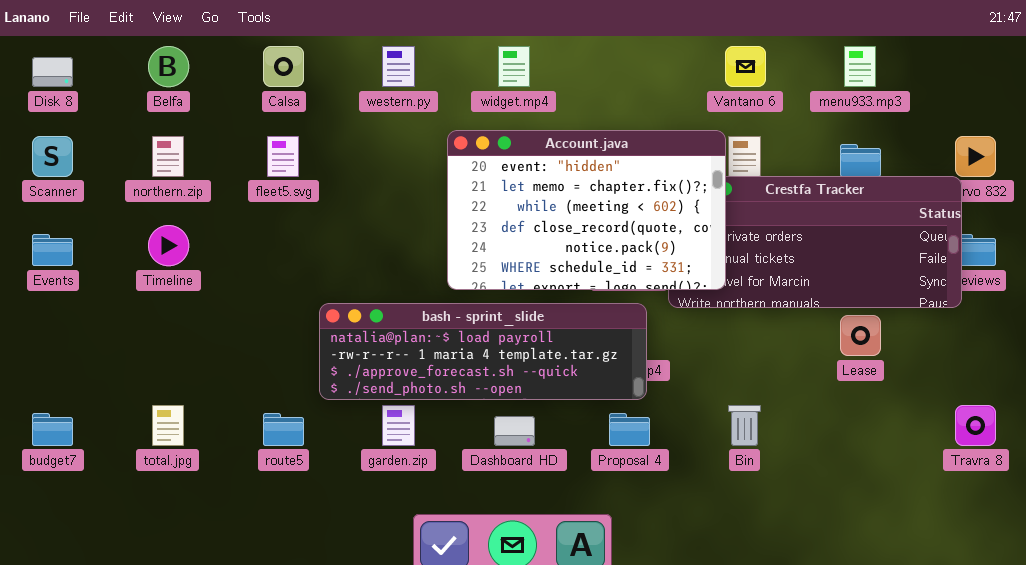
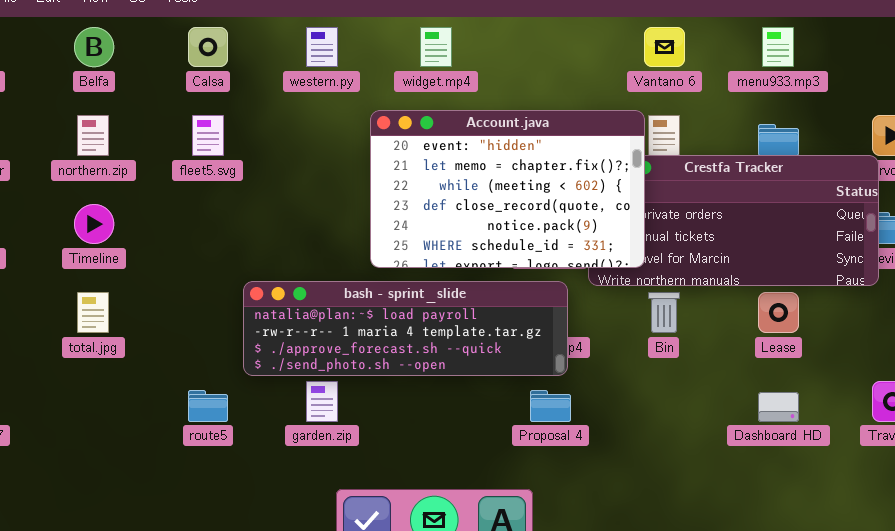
total.jpg: [152,405,184,446] -> [77,292,109,333], moved
Bin: [728,405,761,446] -> [648,292,680,333], moved
Dashboard HD: [494,416,535,446] -> [758,392,799,422], moved

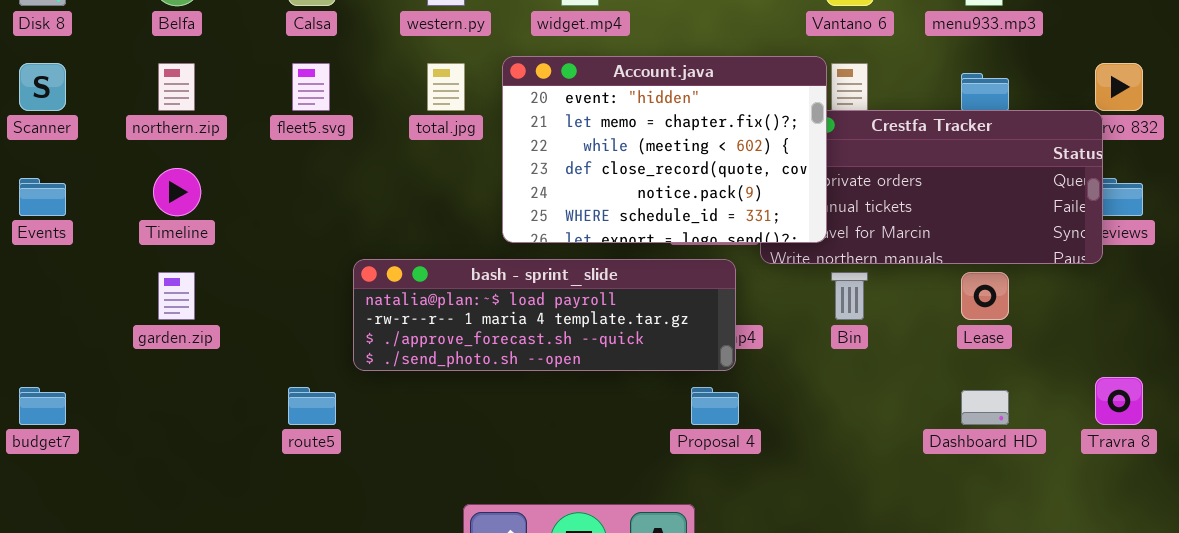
total.jpg: [77,292,109,333] -> [427,63,465,111], moved
garden.zip: [306,381,338,422] -> [158,272,195,320], moved

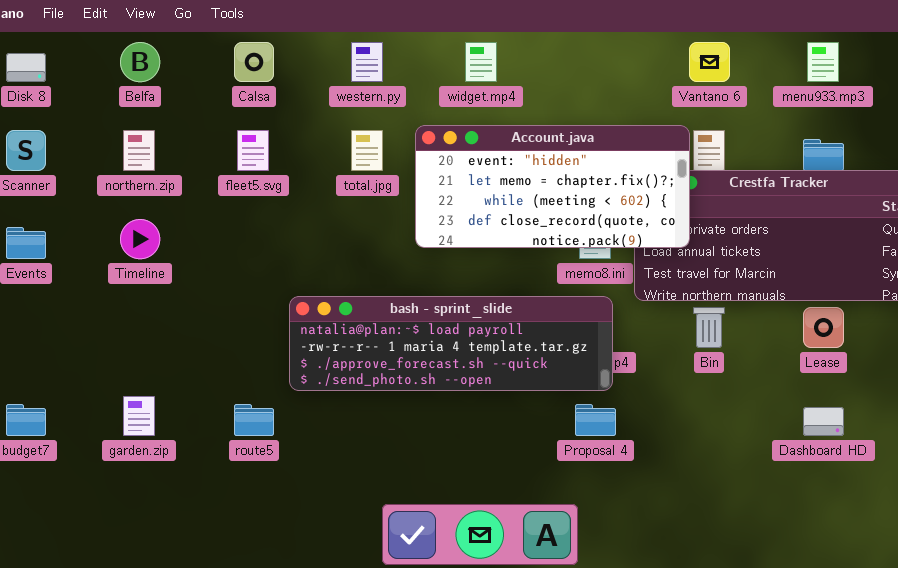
Account.java: [502,56,827,243] -> [415,125,690,248], resized
garden.zip: [158,272,195,320] -> [123,396,155,436], moved

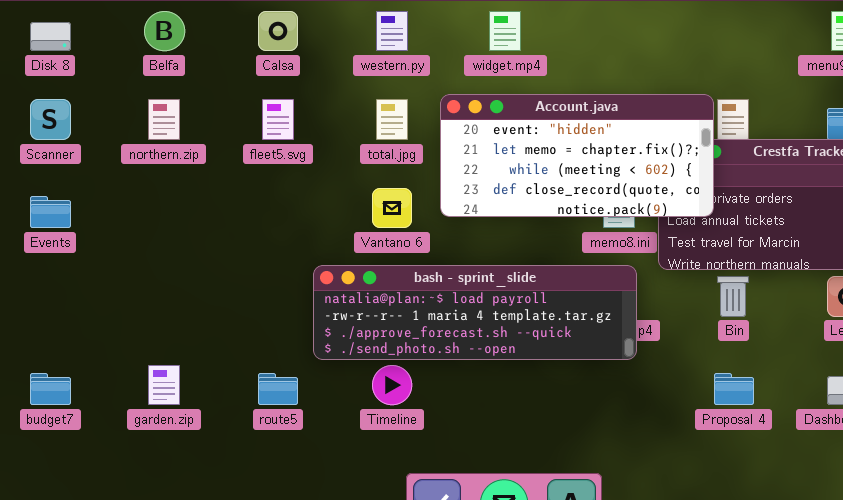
Vantano 6: [689,42,730,82] -> [372,188,412,228], moved
Timeline: [120,219,160,259] -> [372,365,412,405], moved
Proposal 4: [575,404,616,436] -> [714,373,754,405], moved

